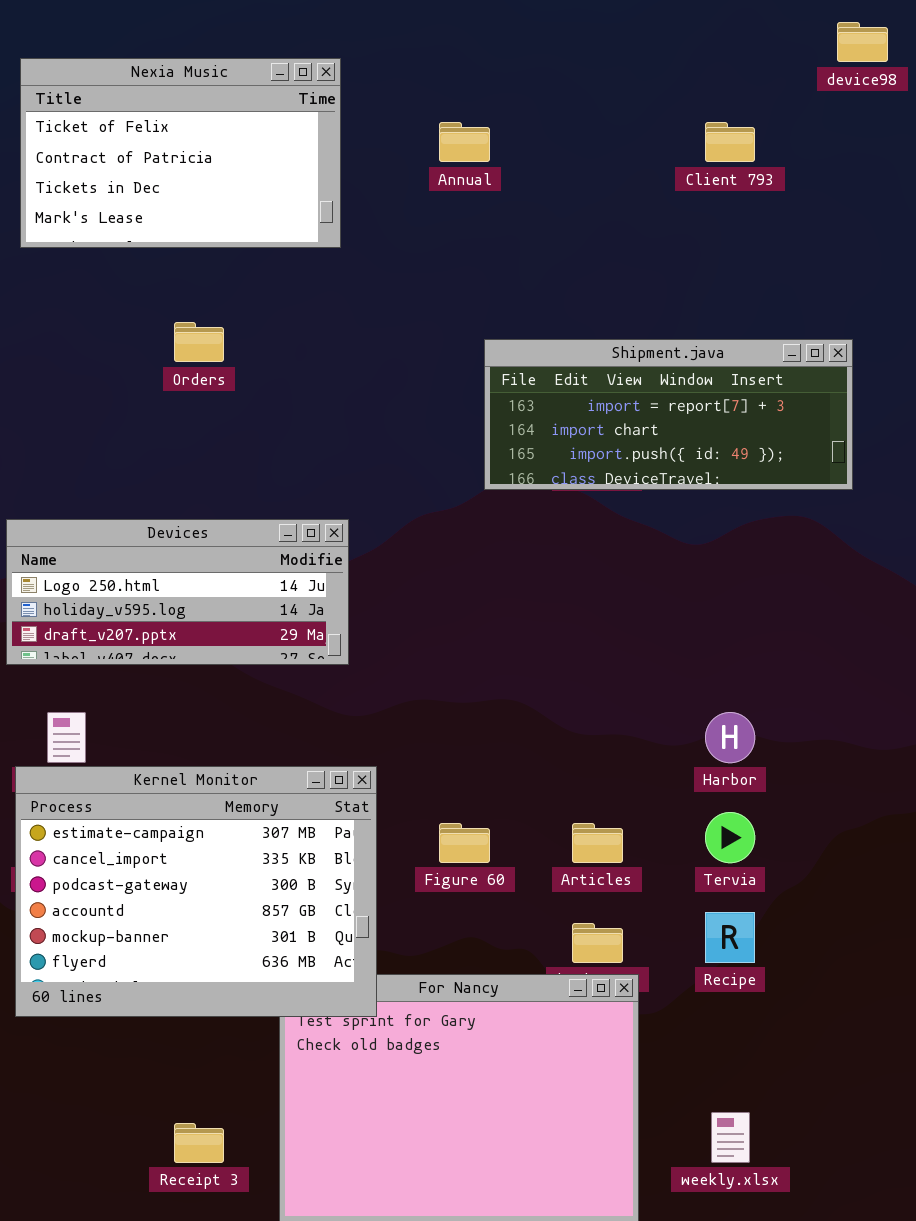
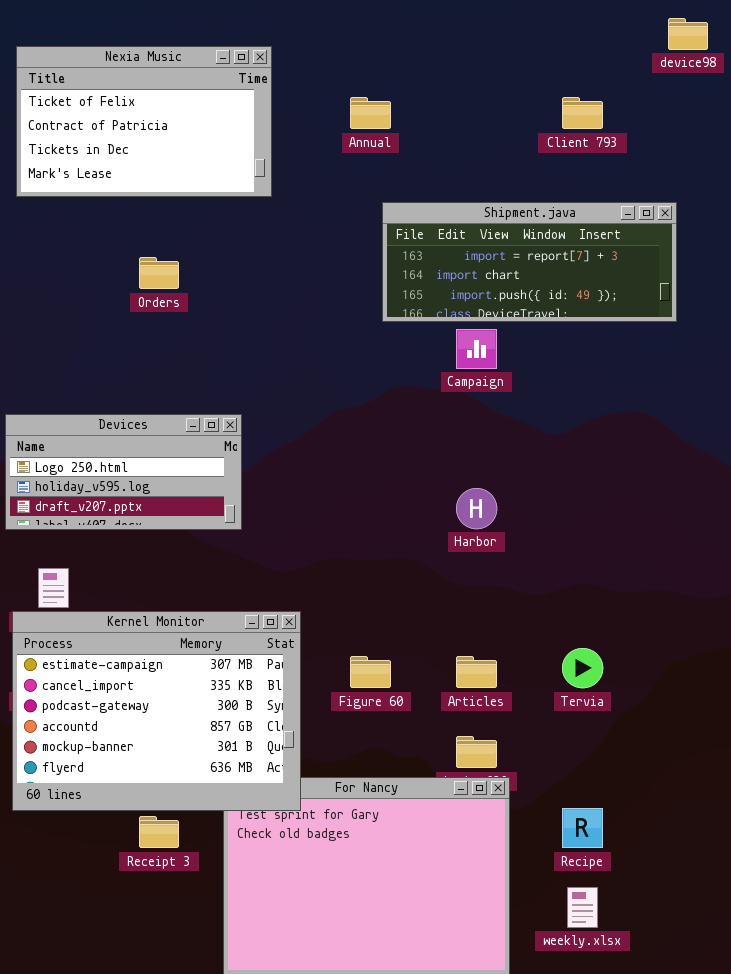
Shipment.java: [484,339,853,490] -> [382,202,677,322], moved
Devices: [6,519,349,665] -> [5,414,242,530], resized
Harbor: [705,712,755,763] -> [456,488,497,529], moved
Recipe: [705,912,755,963] -> [562,808,603,848], moved
Receipt 3: [174,1123,224,1163] -> [139,816,179,848], moved

